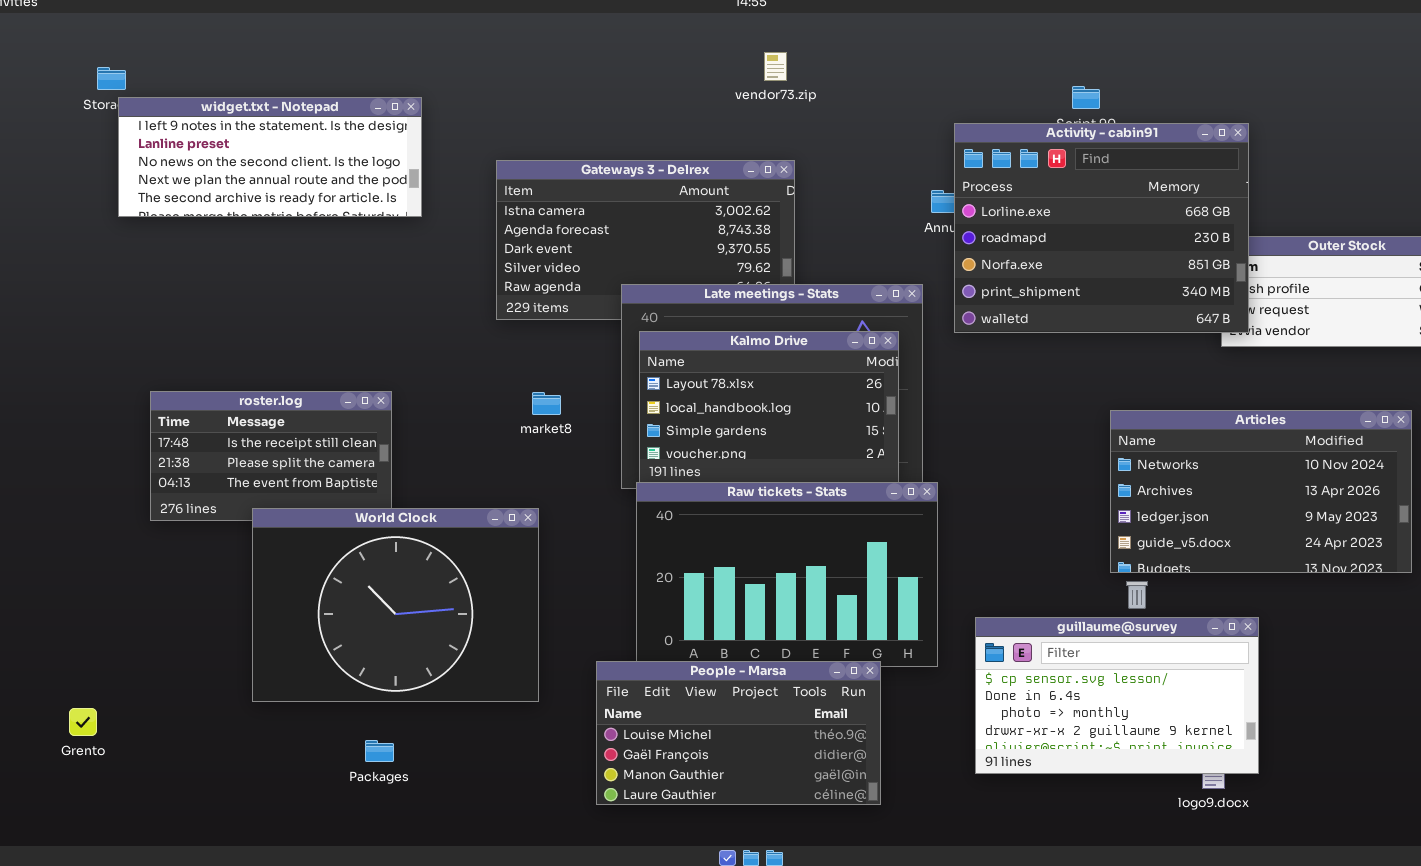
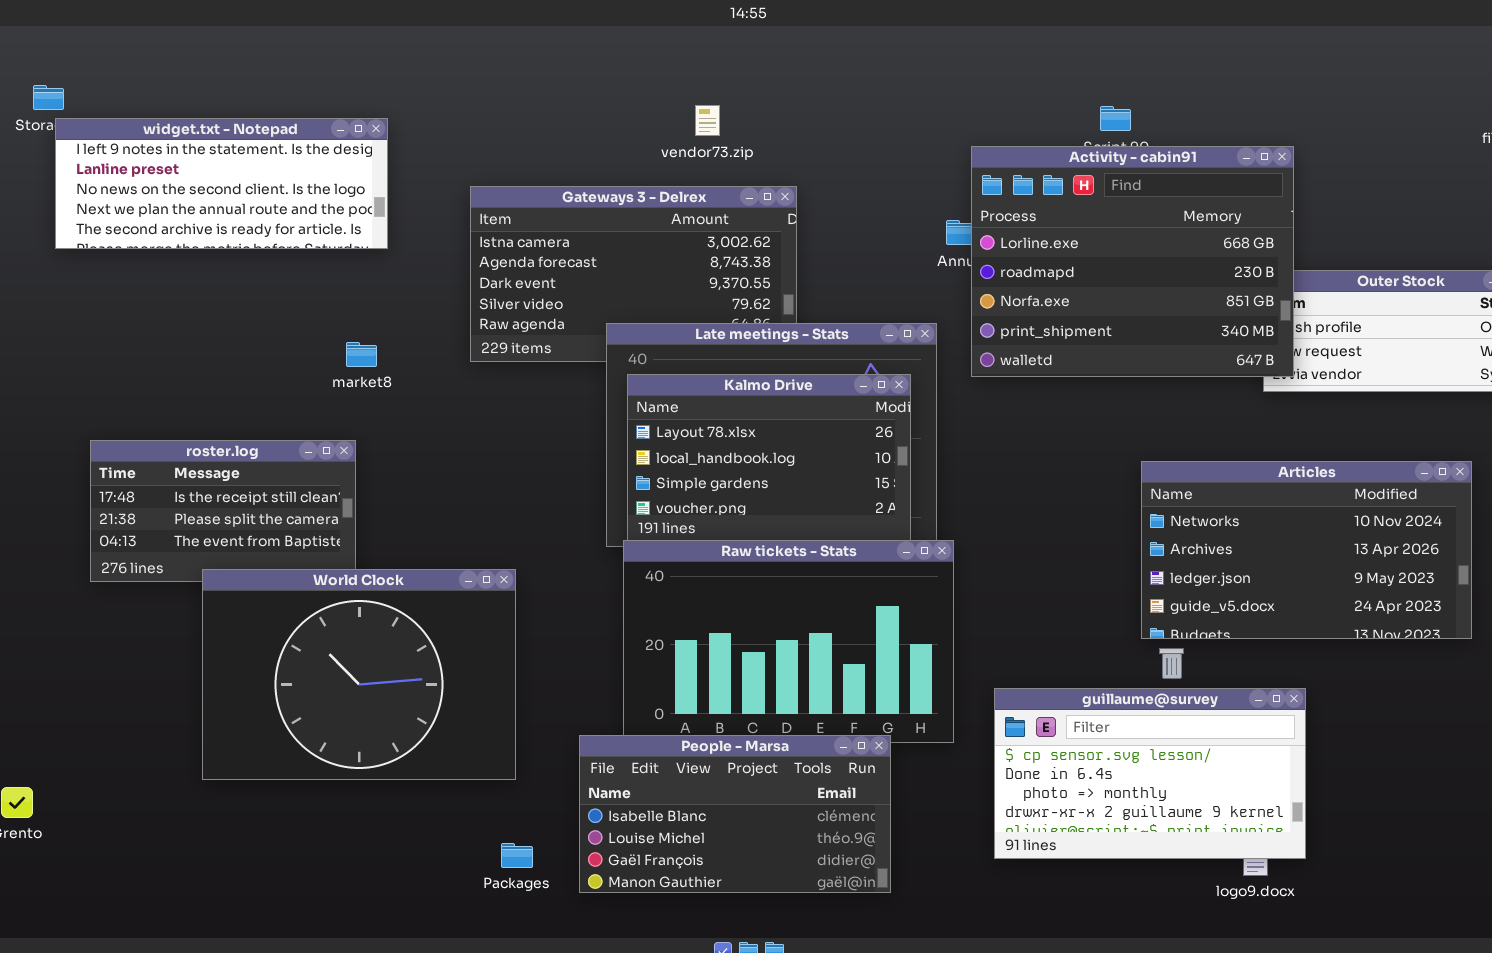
vendor73.zip: [764,52,787,81] -> [695,105,720,136], moved
market8: [532,392,561,415] -> [346,342,377,367], moved
People - Marsa: [596,661,881,805] -> [579,735,891,893], scrolled up 1 row
Packages: [365,740,394,762] -> [501,843,533,868], moved

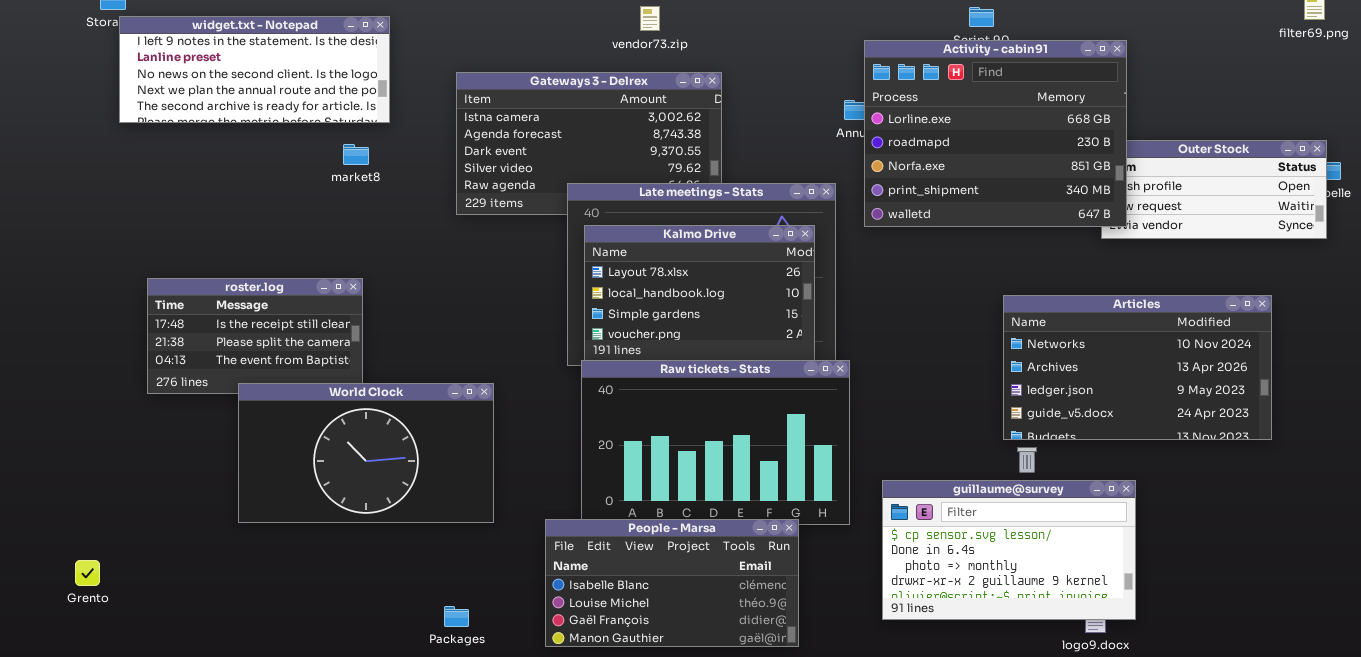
market8: [346,342,377,367] -> [343,144,369,165], moved
World Clock: [202,569,516,780] -> [238,383,494,523], resized
Packages: [501,843,533,868] -> [444,606,469,627], moved

